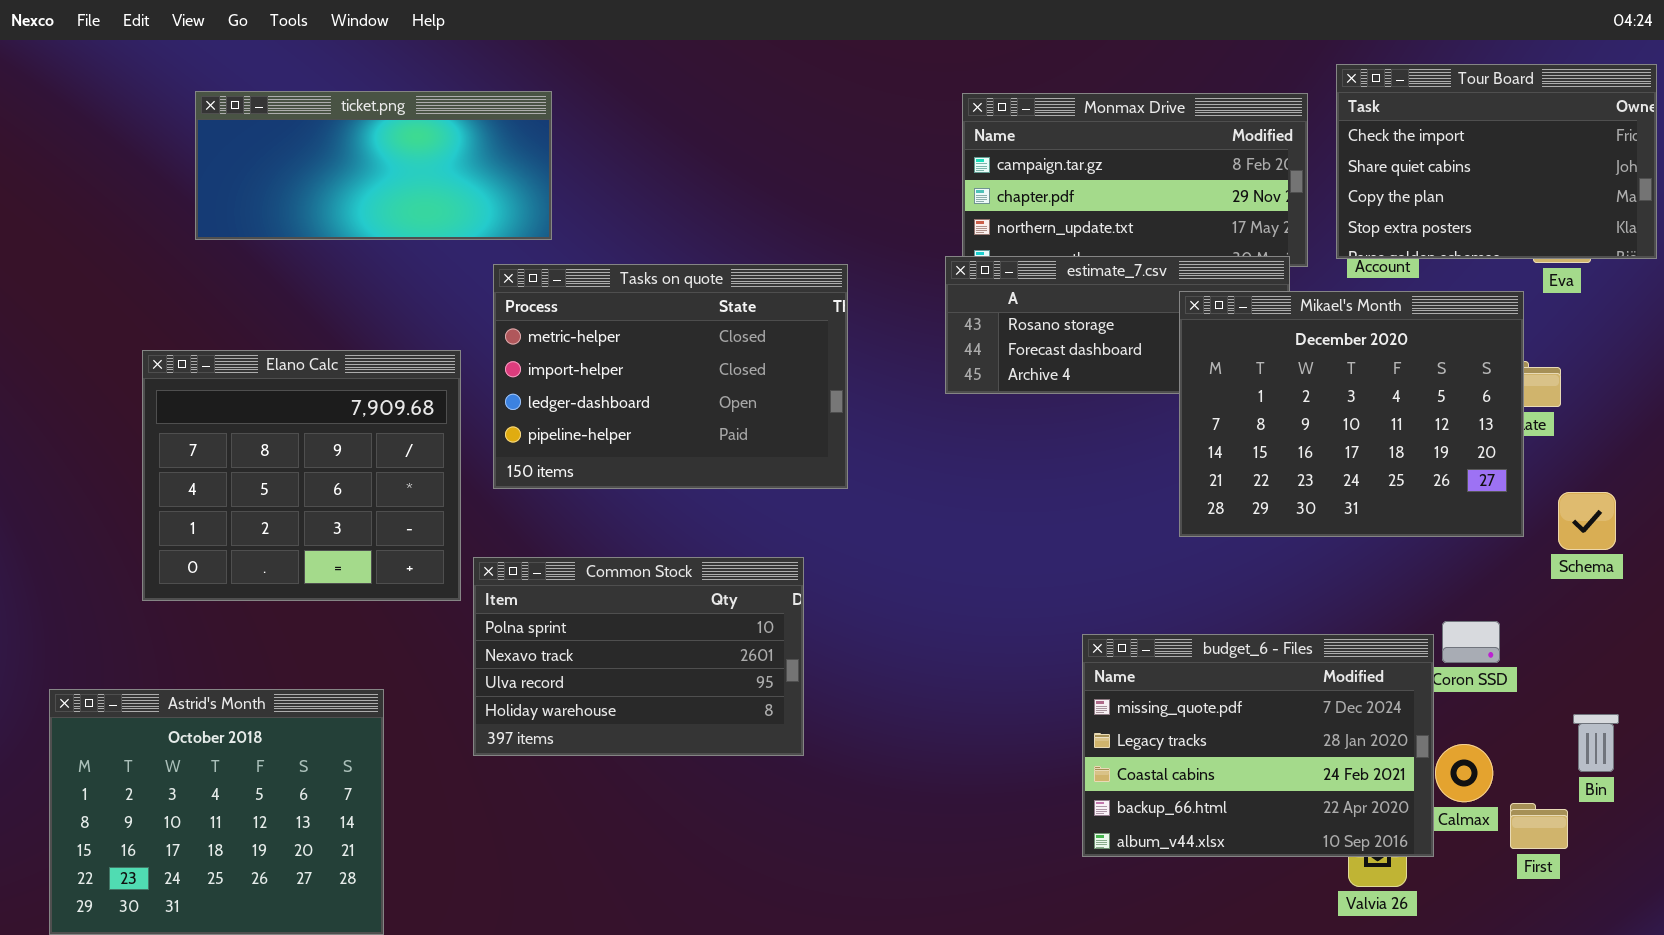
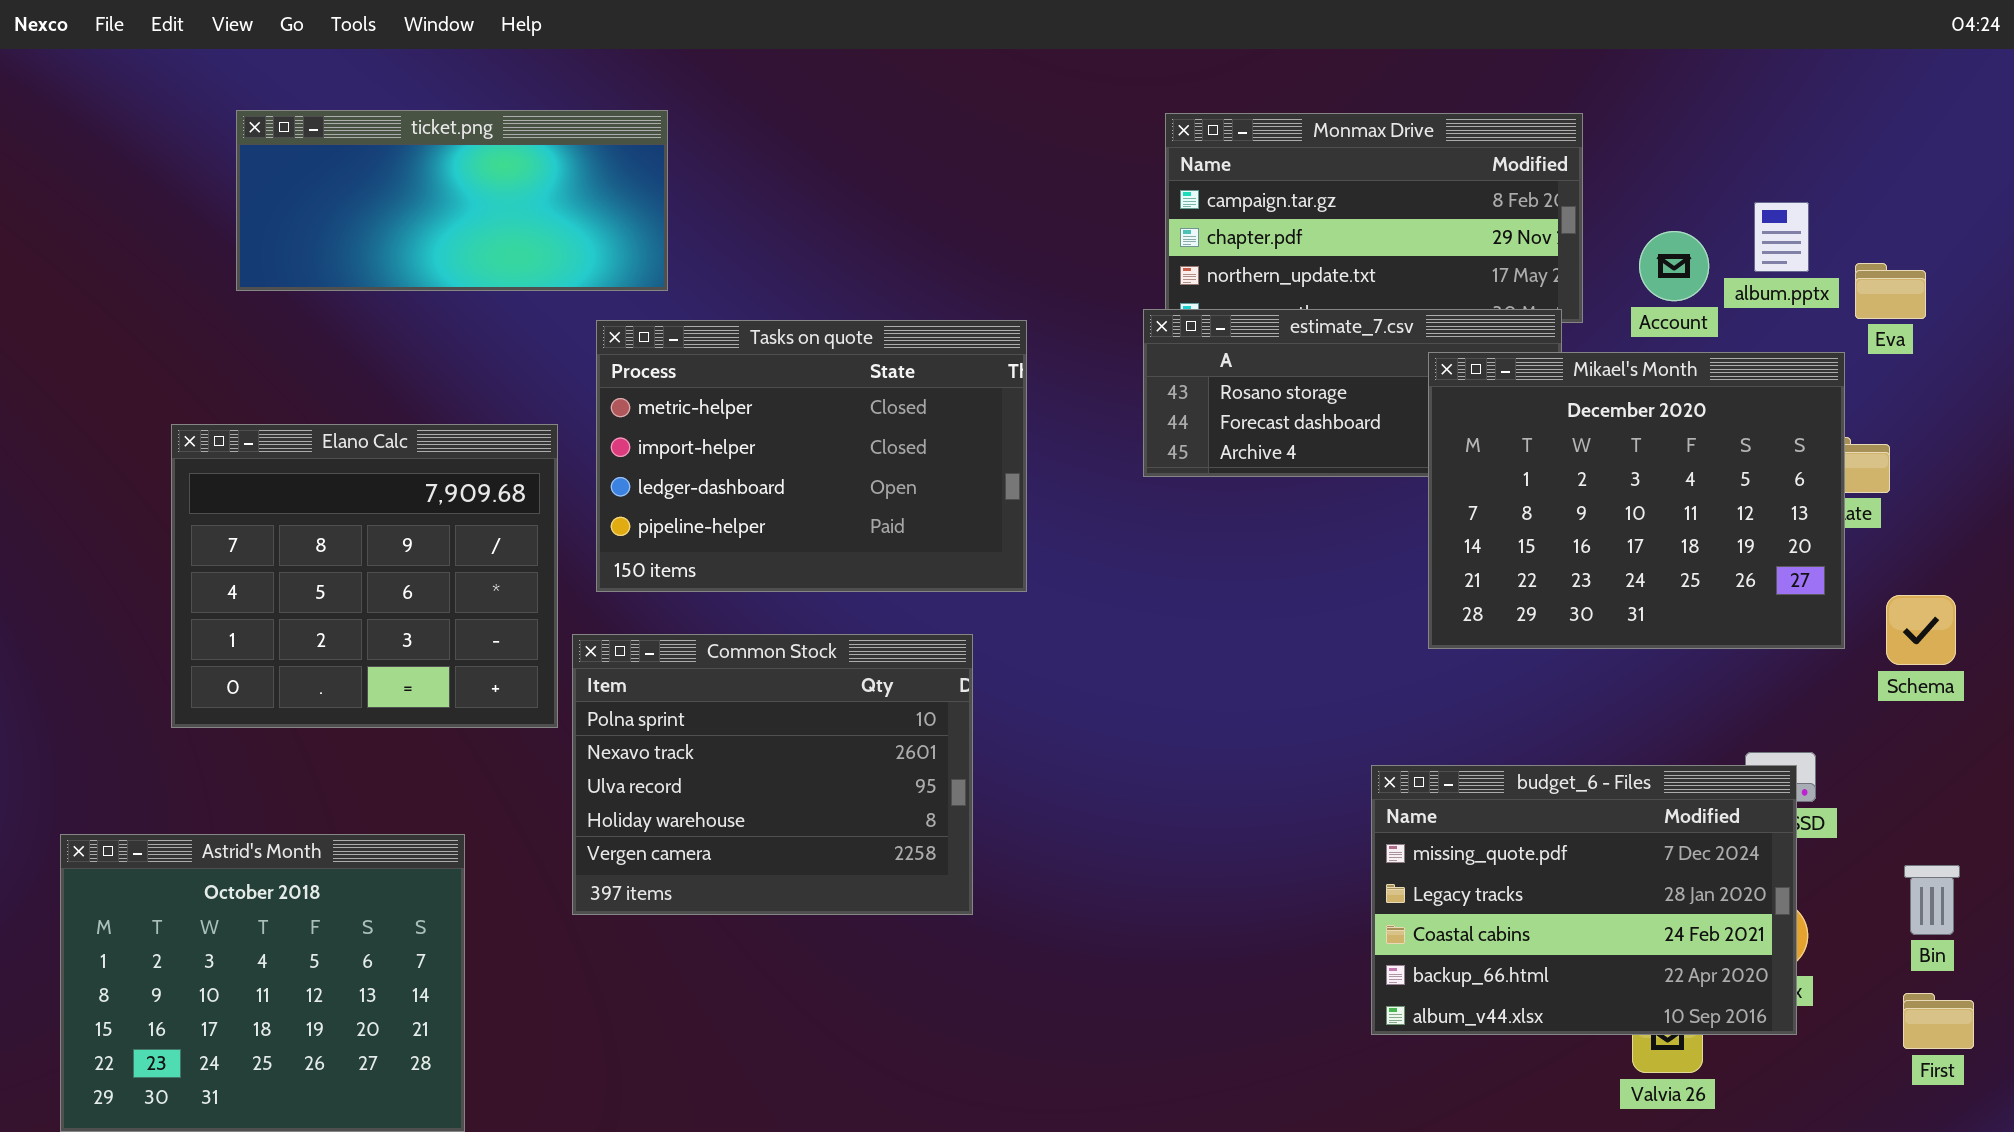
Tour Board: [1336,64,1657,259] -> none, closed
Common Stock: [473,557,804,756] -> [572,634,973,915], resized
budget_6 - Files: [1082,634,1434,857] -> [1371,765,1797,1035], moved
First: [1510,803,1568,849] -> [1903,993,1974,1049], moved

